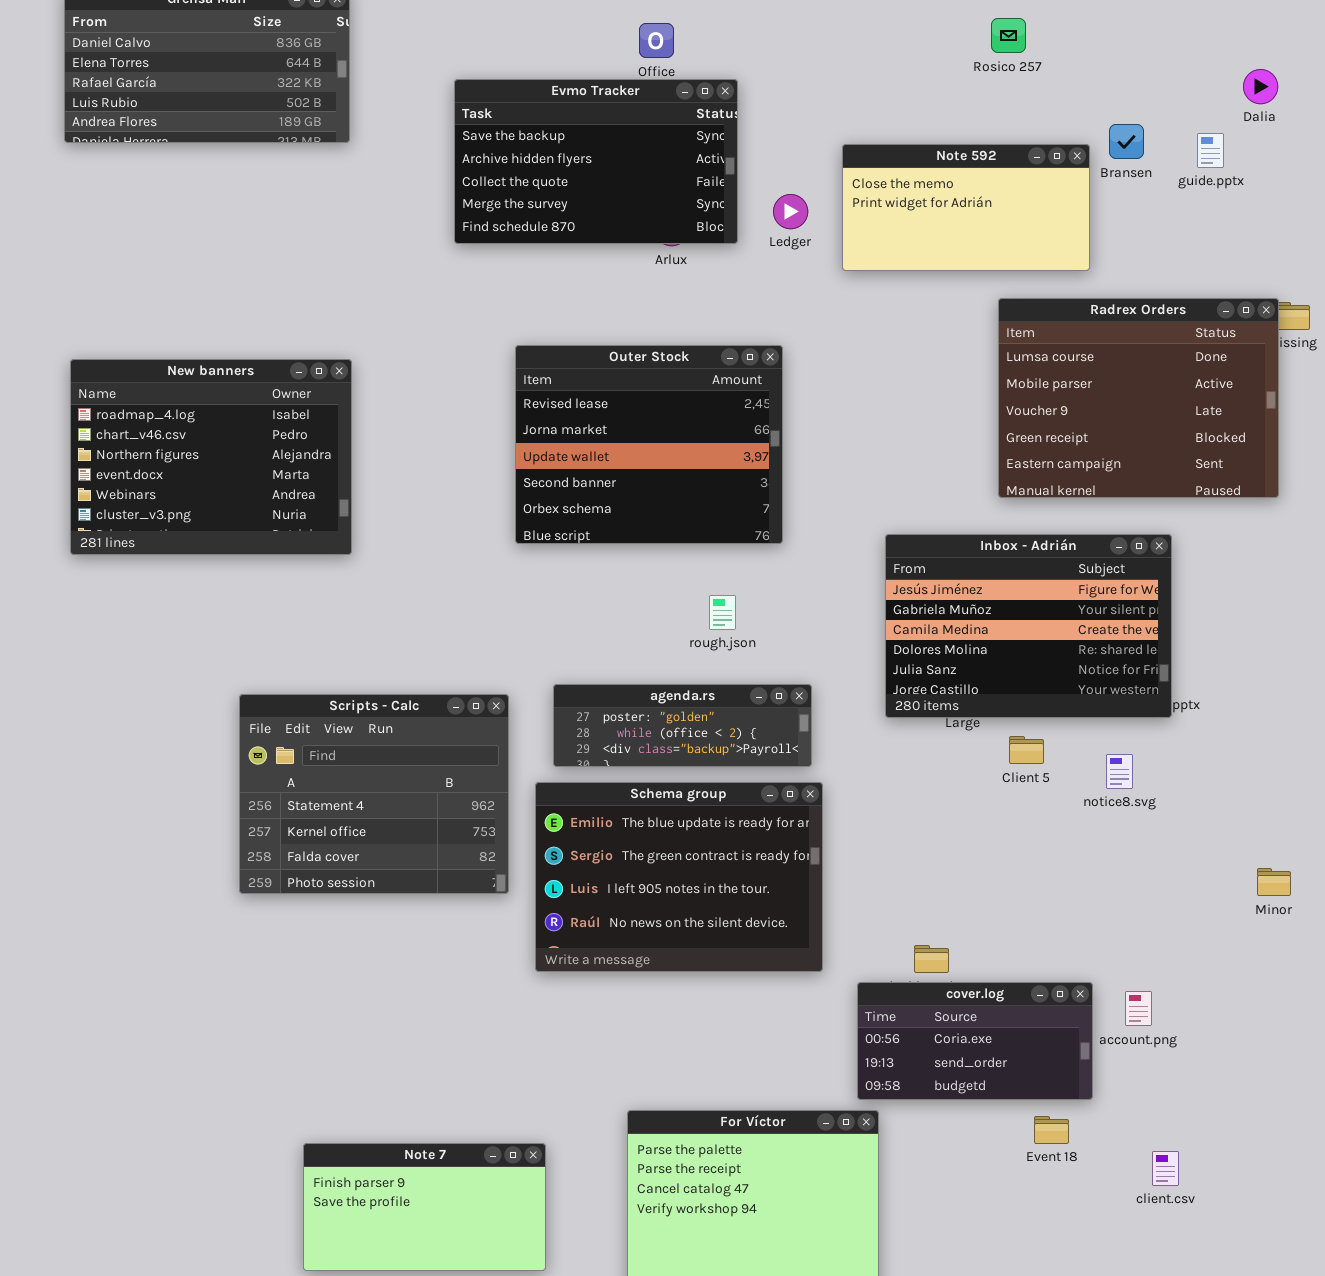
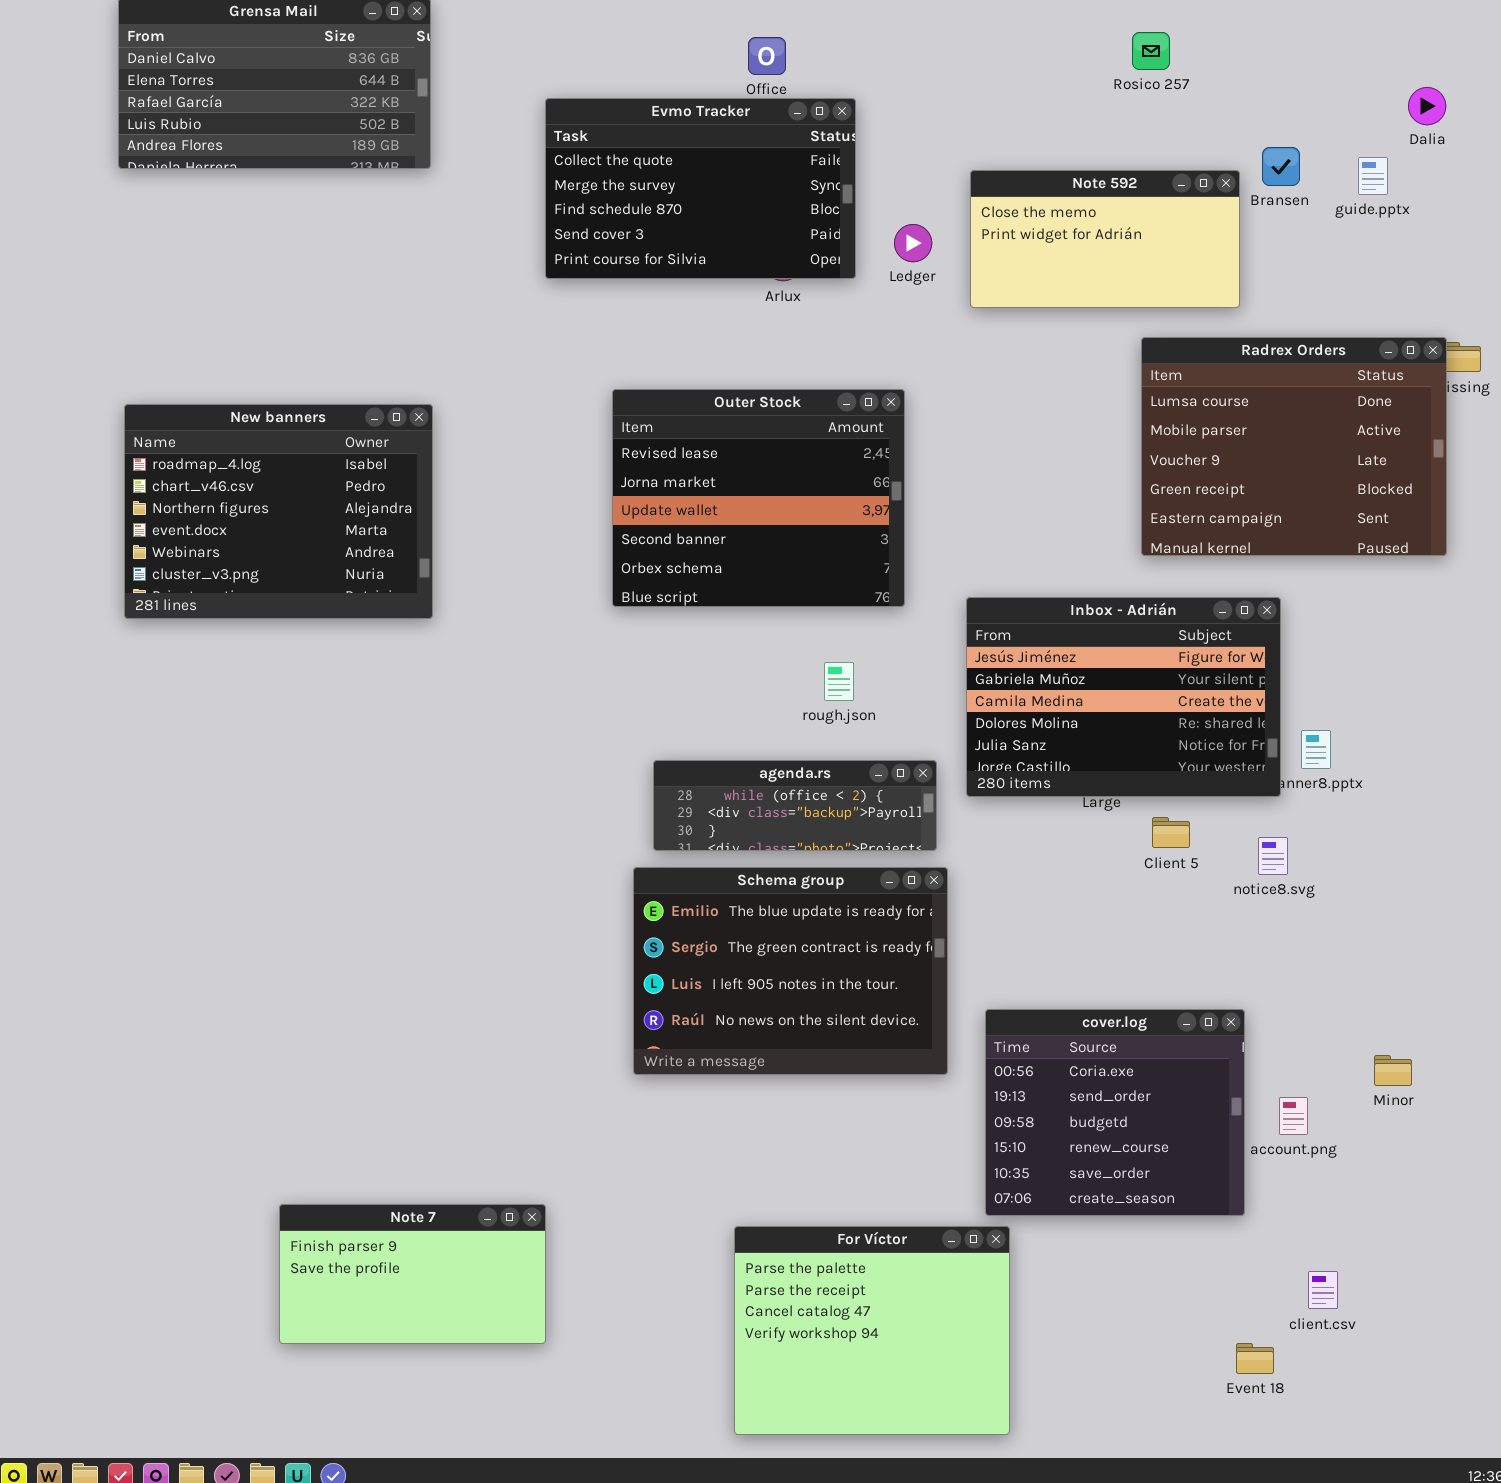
Evmo Tracker: [454,79,738,244] -> [545,98,856,279], scrolled down 2 rows
Inbox - Adrián: [885,534,1172,718] -> [966,597,1281,797], moved
agenda.rs: [553,684,812,767] -> [653,760,937,851], scrolled down 1 row
Scripts - Calc: [239,694,509,894] -> none, closed
Minor: [1257,868,1291,896] -> [1374,1055,1412,1086], moved
cover.log: [857,982,1093,1100] -> [985,1009,1245,1216], resized
Event 18: [1034,1116,1069,1144] -> [1236,1343,1274,1374], moved
Note 7: [303,1143,546,1271] -> [279,1204,546,1344], moved

